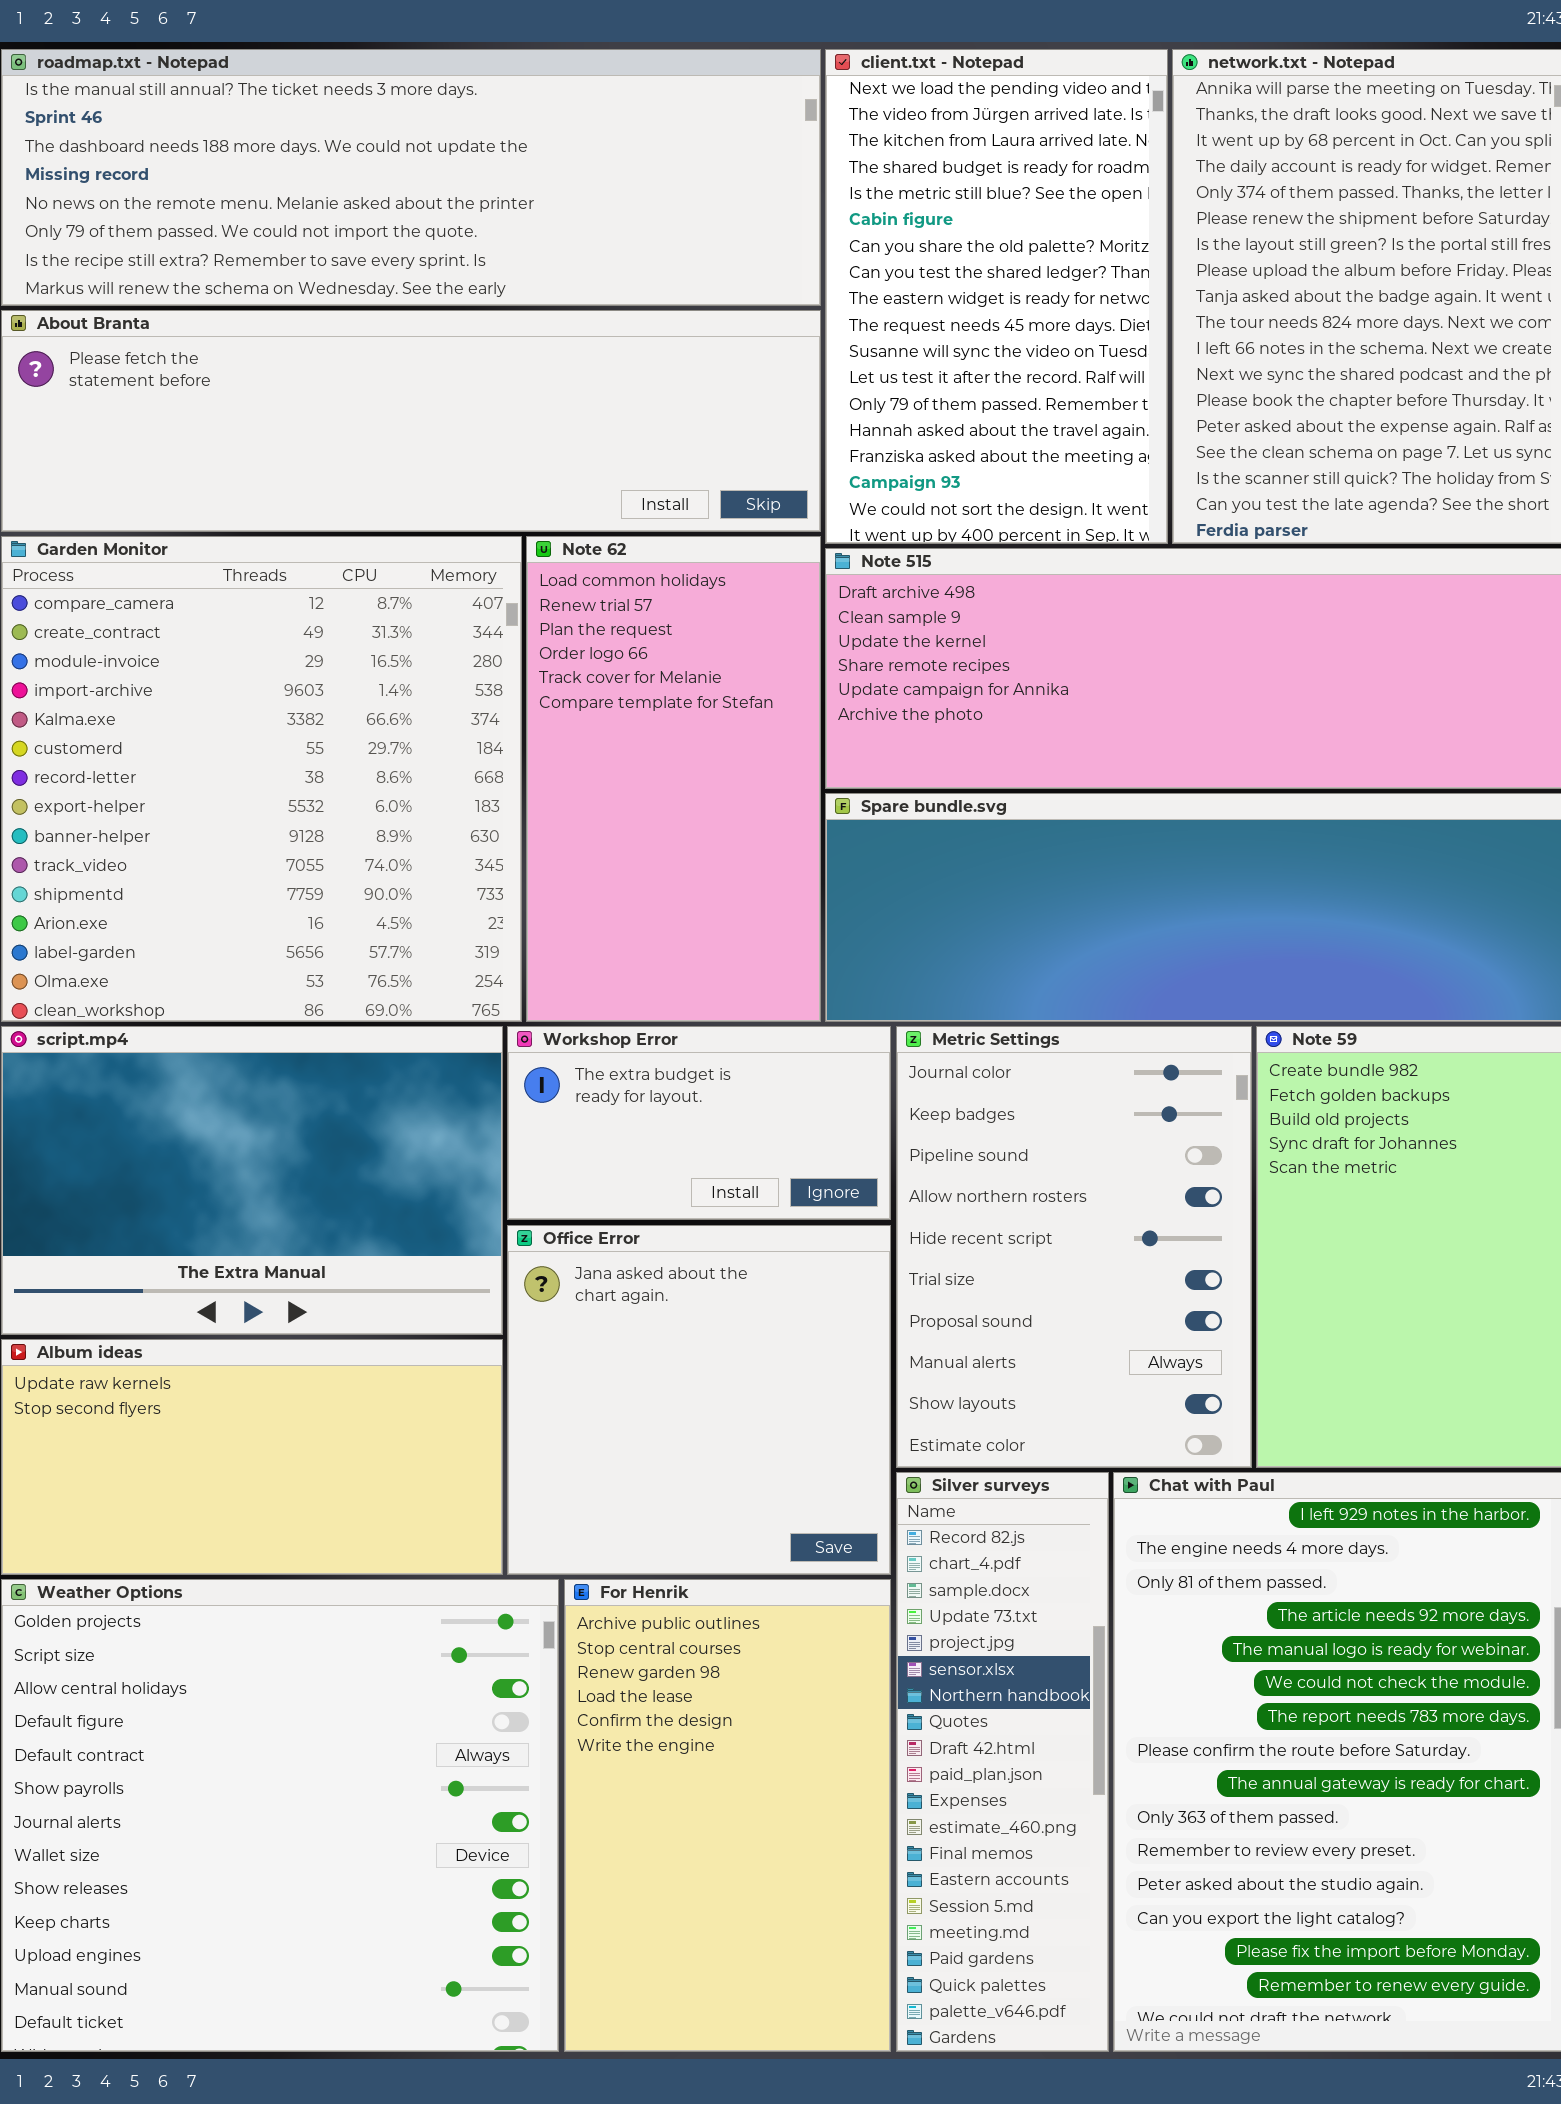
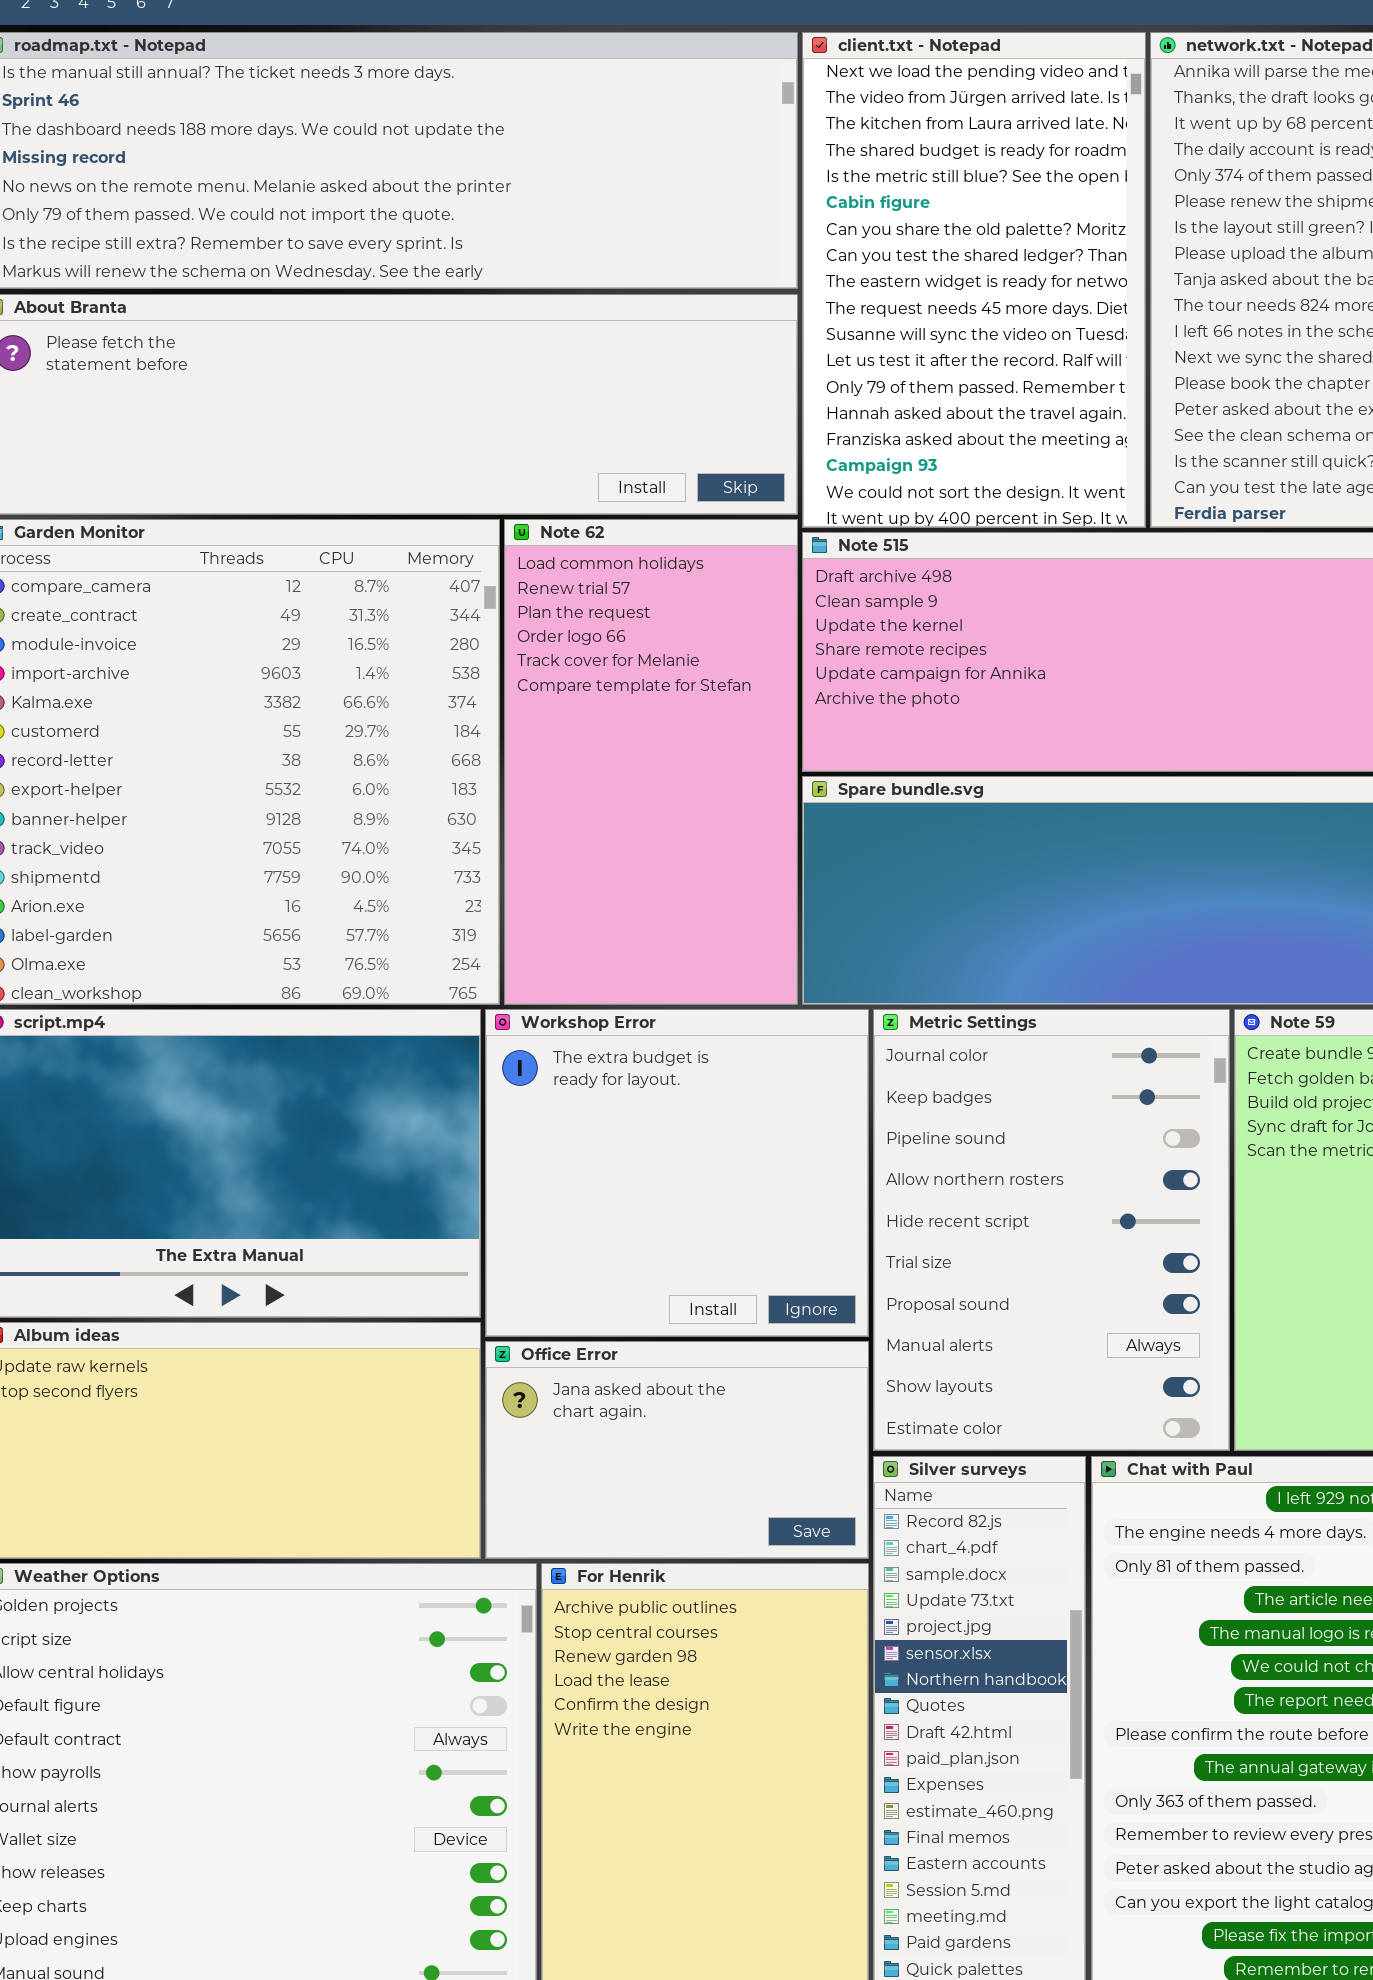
Workshop Error: [507,1026,891,1220] -> [485,1009,869,1337], resized
Office Error: [507,1225,891,1575] -> [485,1341,869,1559], resized

